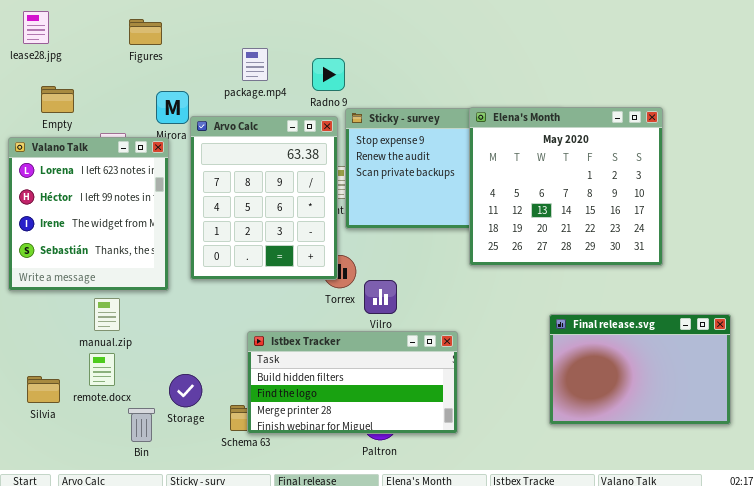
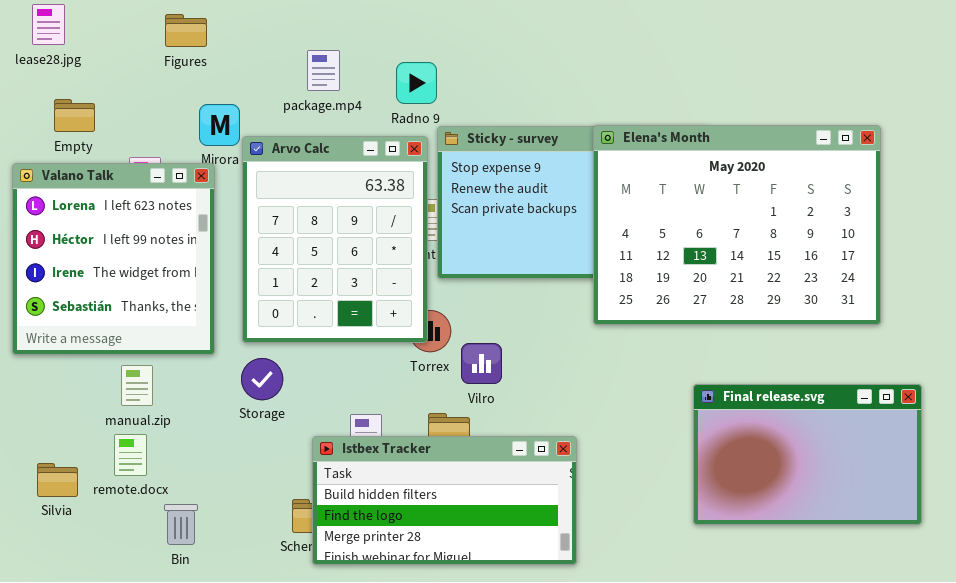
Elena's Month: [469,107,663,266] -> [593,125,881,325], resized
Istbex Tracker: [247,331,458,434] -> [312,436,577,565], moved
Storage: [169,374,202,407] -> [241,358,283,400], moved

